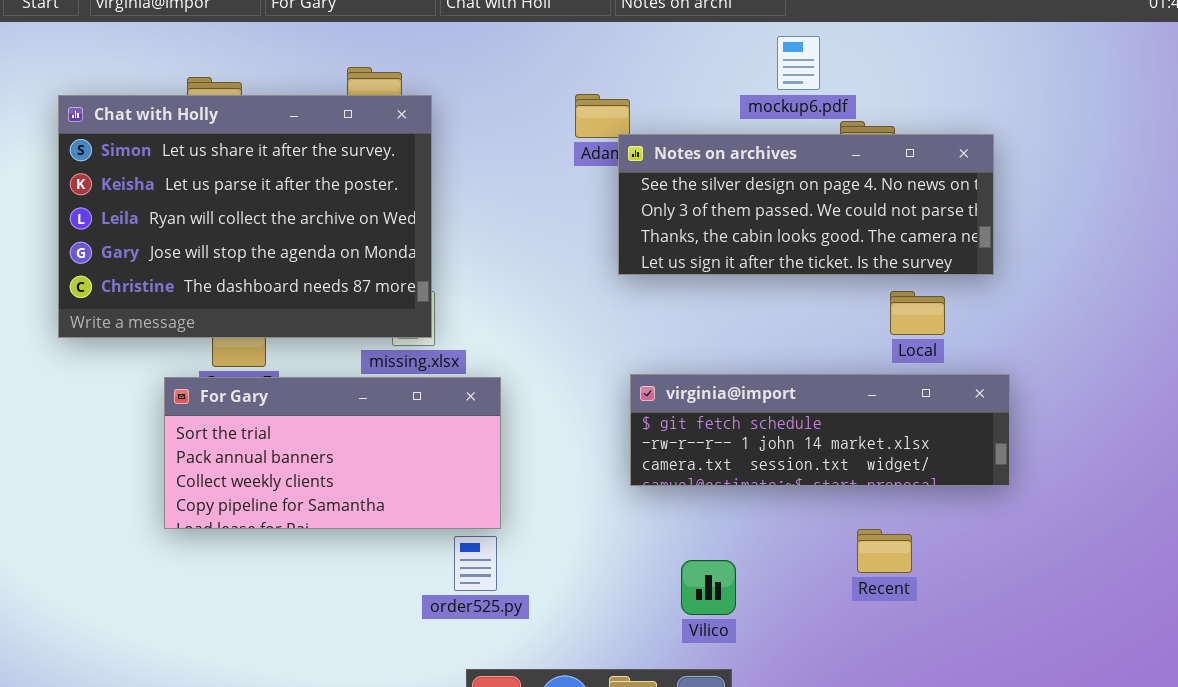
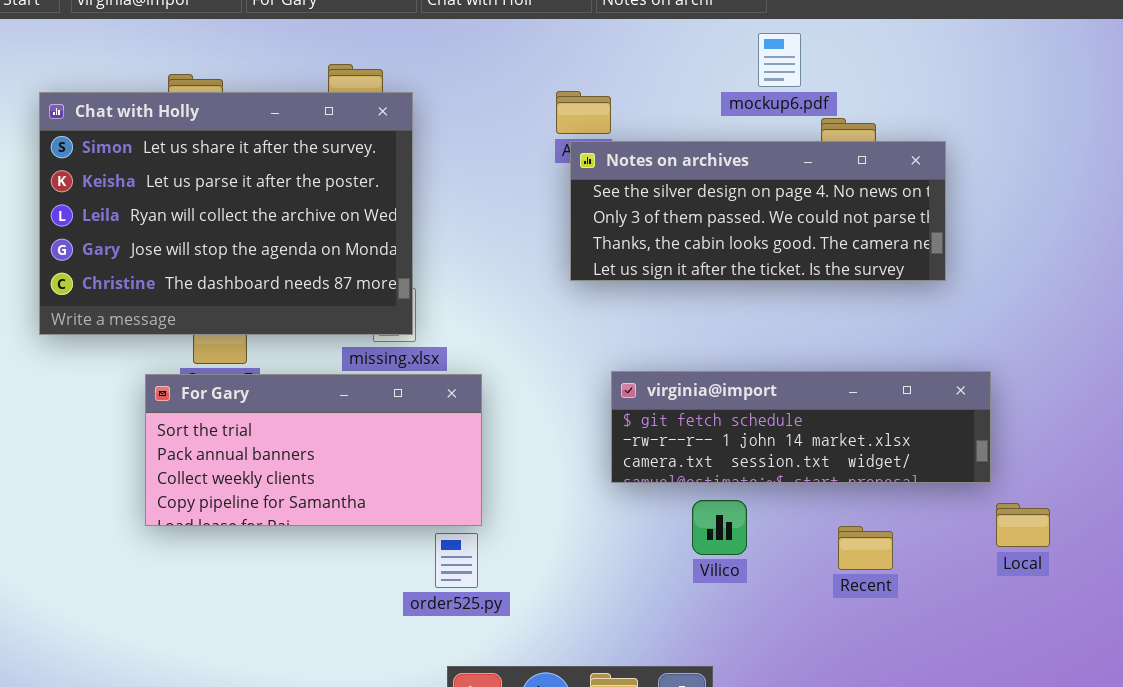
Notes on archives: [618,134,994,275] -> [570,141,946,281], moved
Local: [890,291,945,335] -> [996,503,1050,547], moved
Vilico: [681,560,736,615] -> [692,500,747,555], moved

